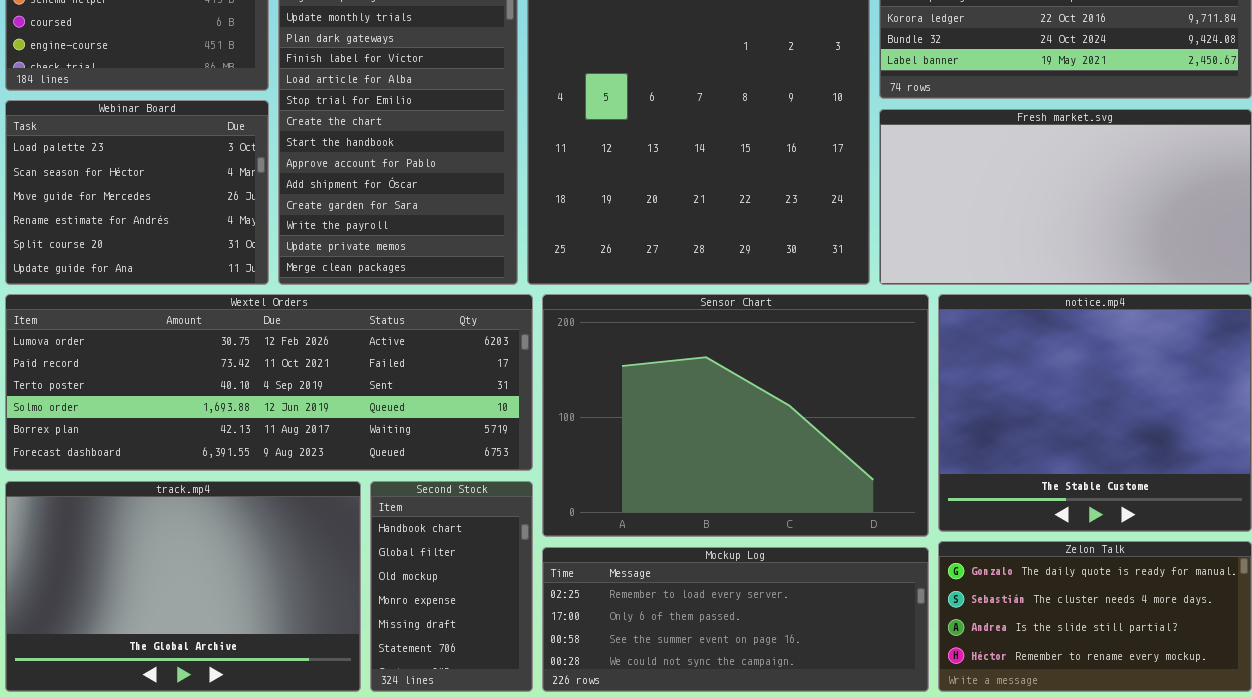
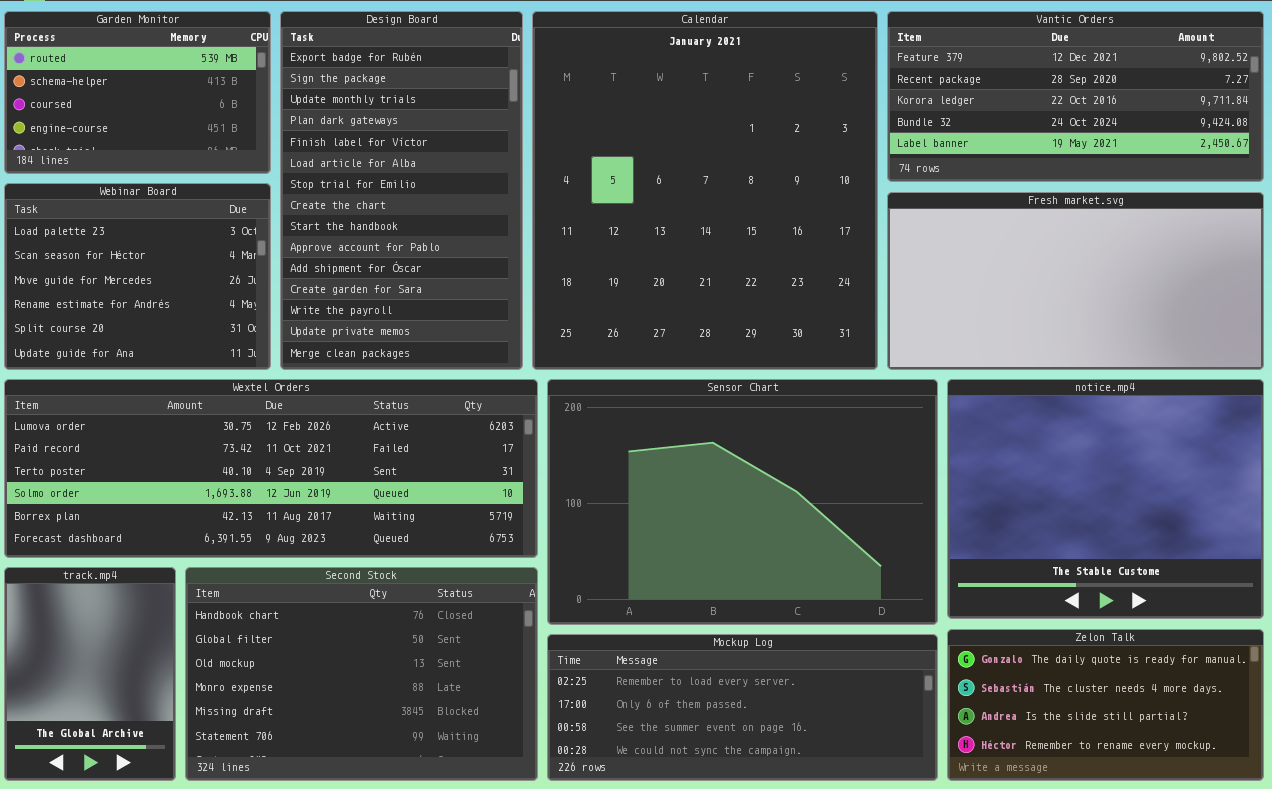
track.mp4: [5,481,361,692] -> [4,567,176,781], resized
Second Stock: [370,481,533,692] -> [185,567,538,781], resized

